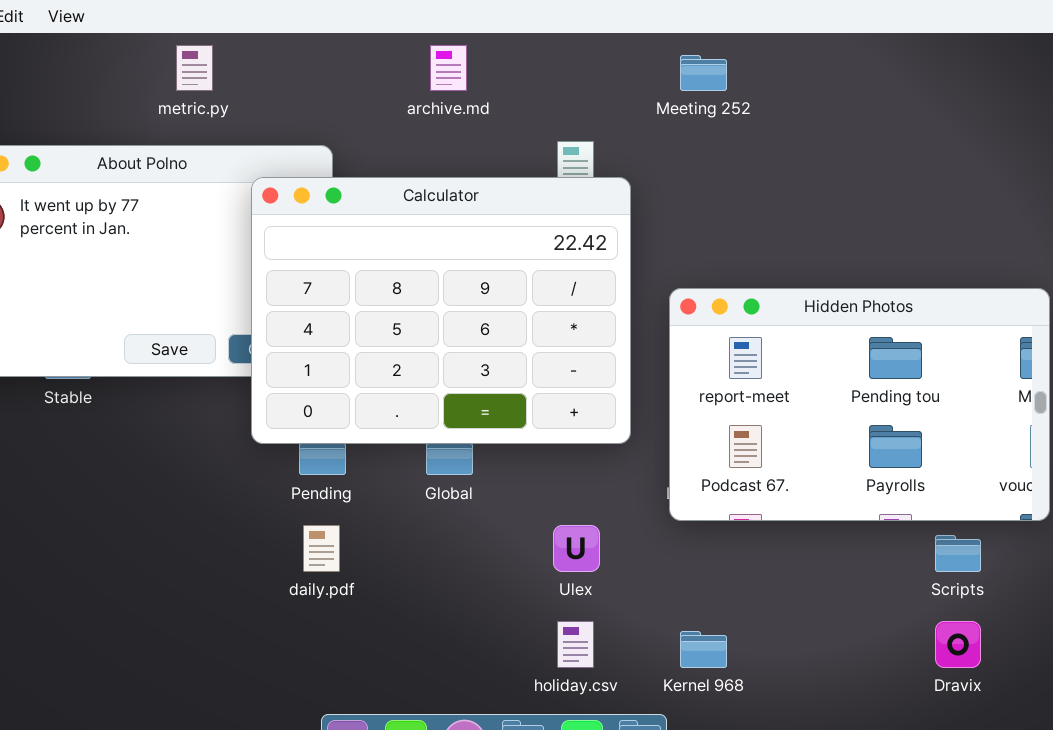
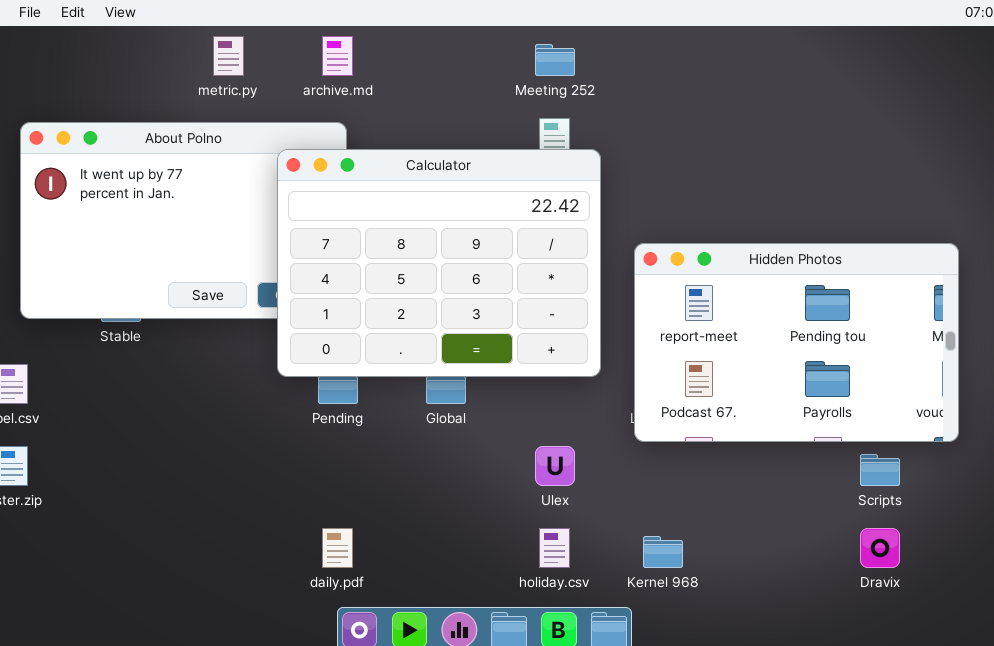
archive.md: [430,45,467,91] -> [322,36,353,76], moved
Meeting 252: [680,55,727,91] -> [535,44,575,76], moved
daily.pdf: [303,525,340,572] -> [322,528,353,568], moved

